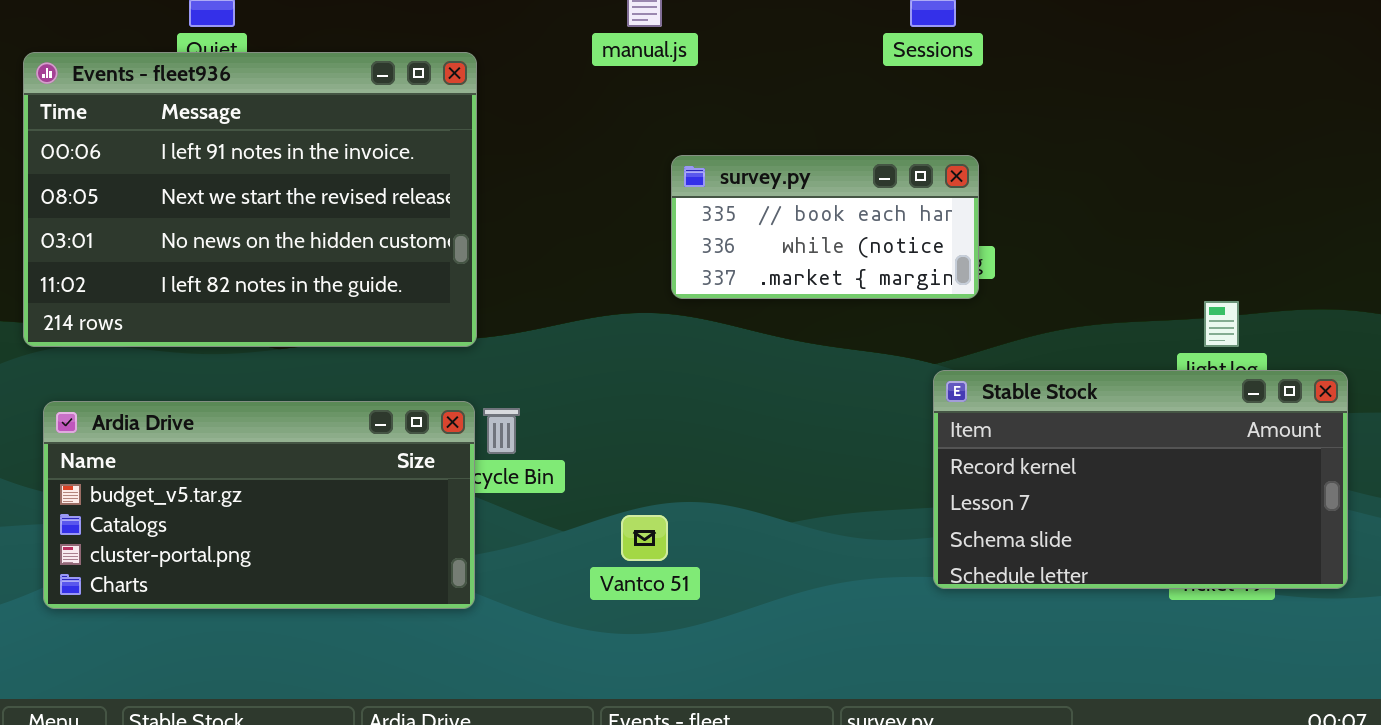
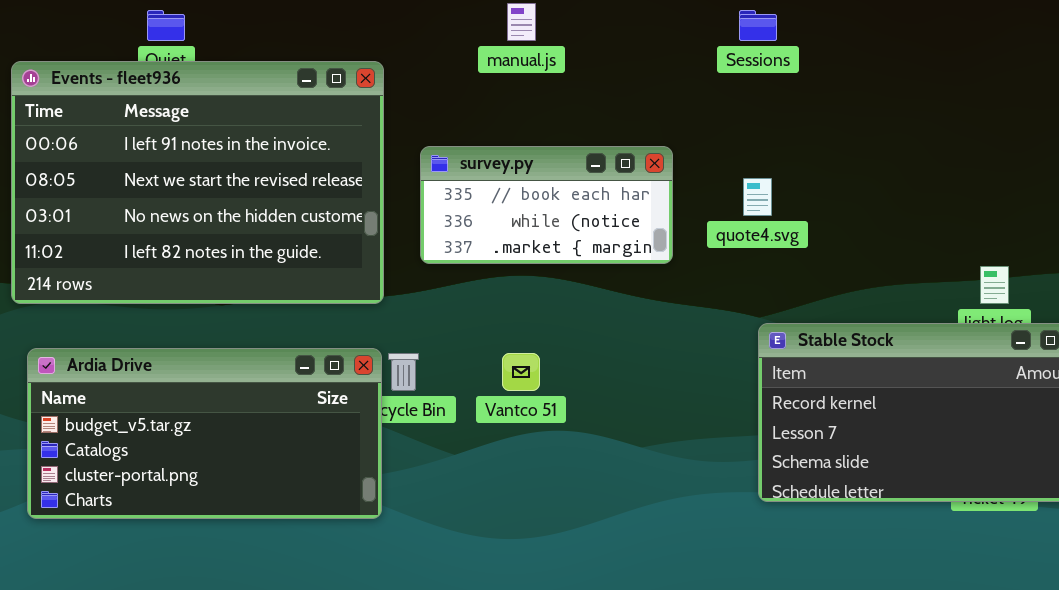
survey.py: [671,155,979,299] -> [420,146,673,264], moved
Vantco 51: [621,515,668,561] -> [502,353,540,391], moved

